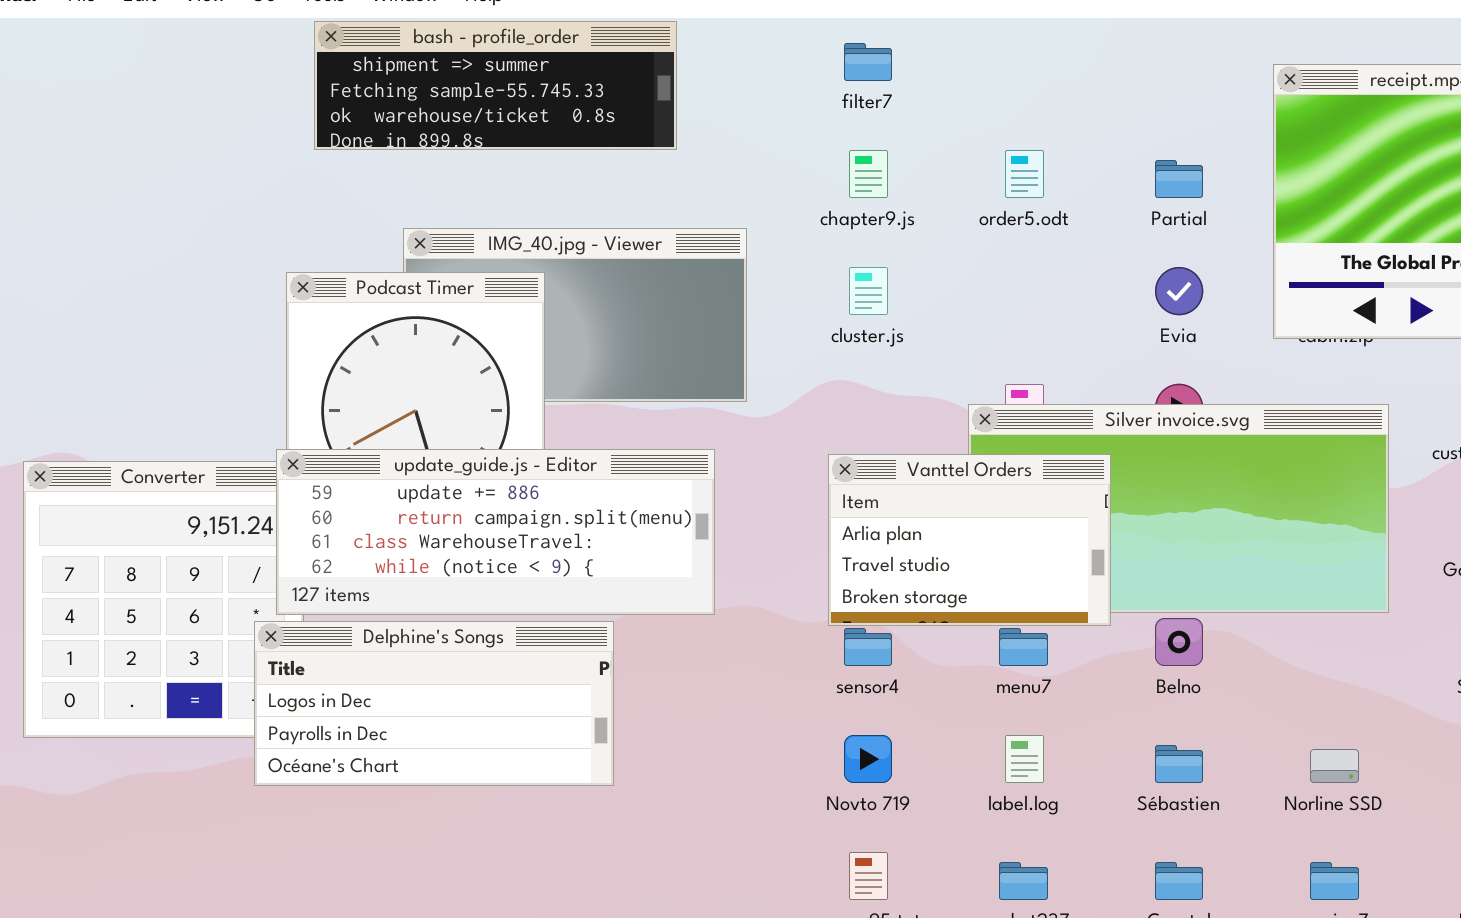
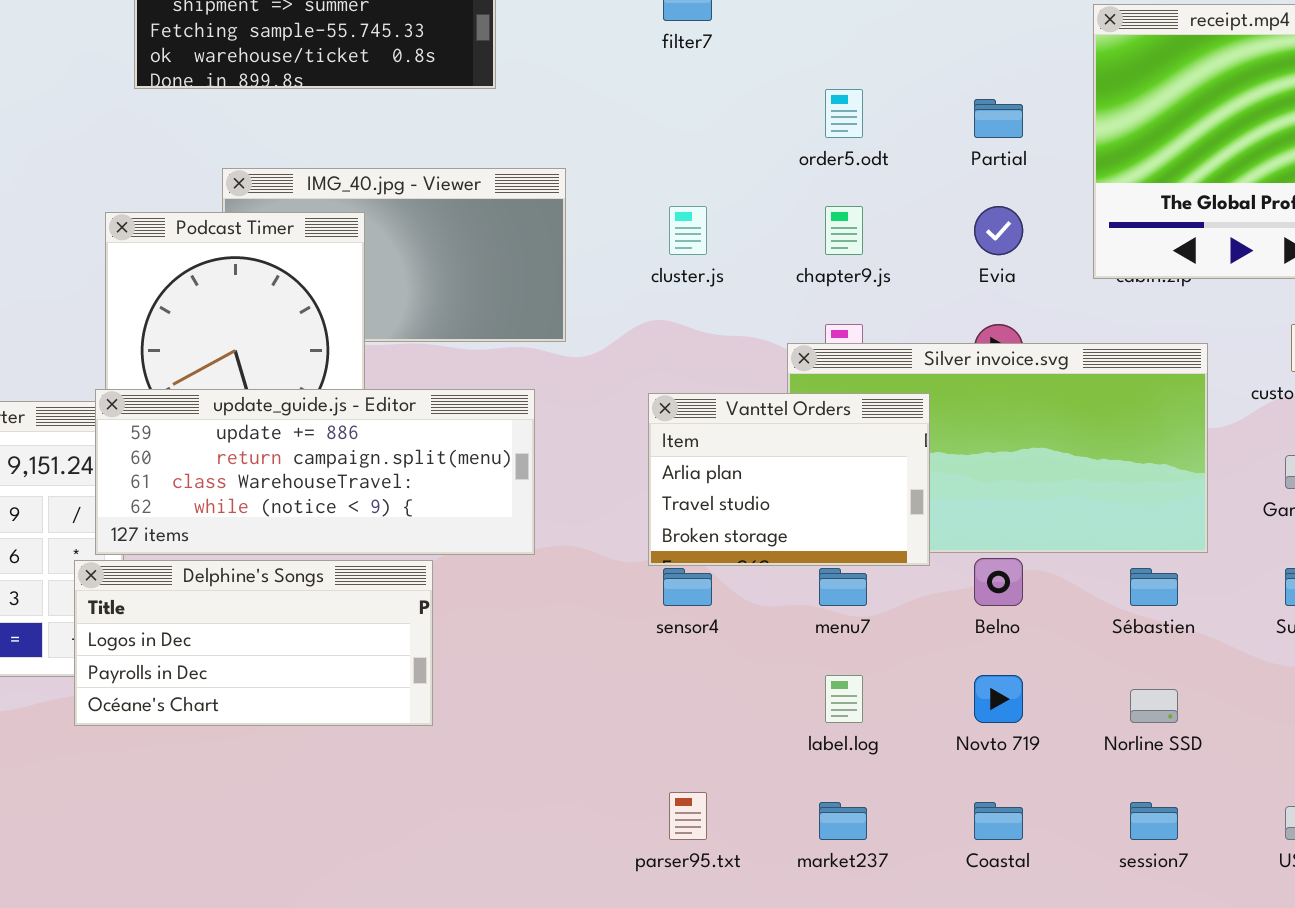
chapter9.js: [849,150,888,198] -> [825,206,863,255], moved
Novto 719: [844,735,892,783] -> [974,675,1023,723], moved
Sébastien: [1155,745,1203,783] -> [1130,568,1178,606], moved

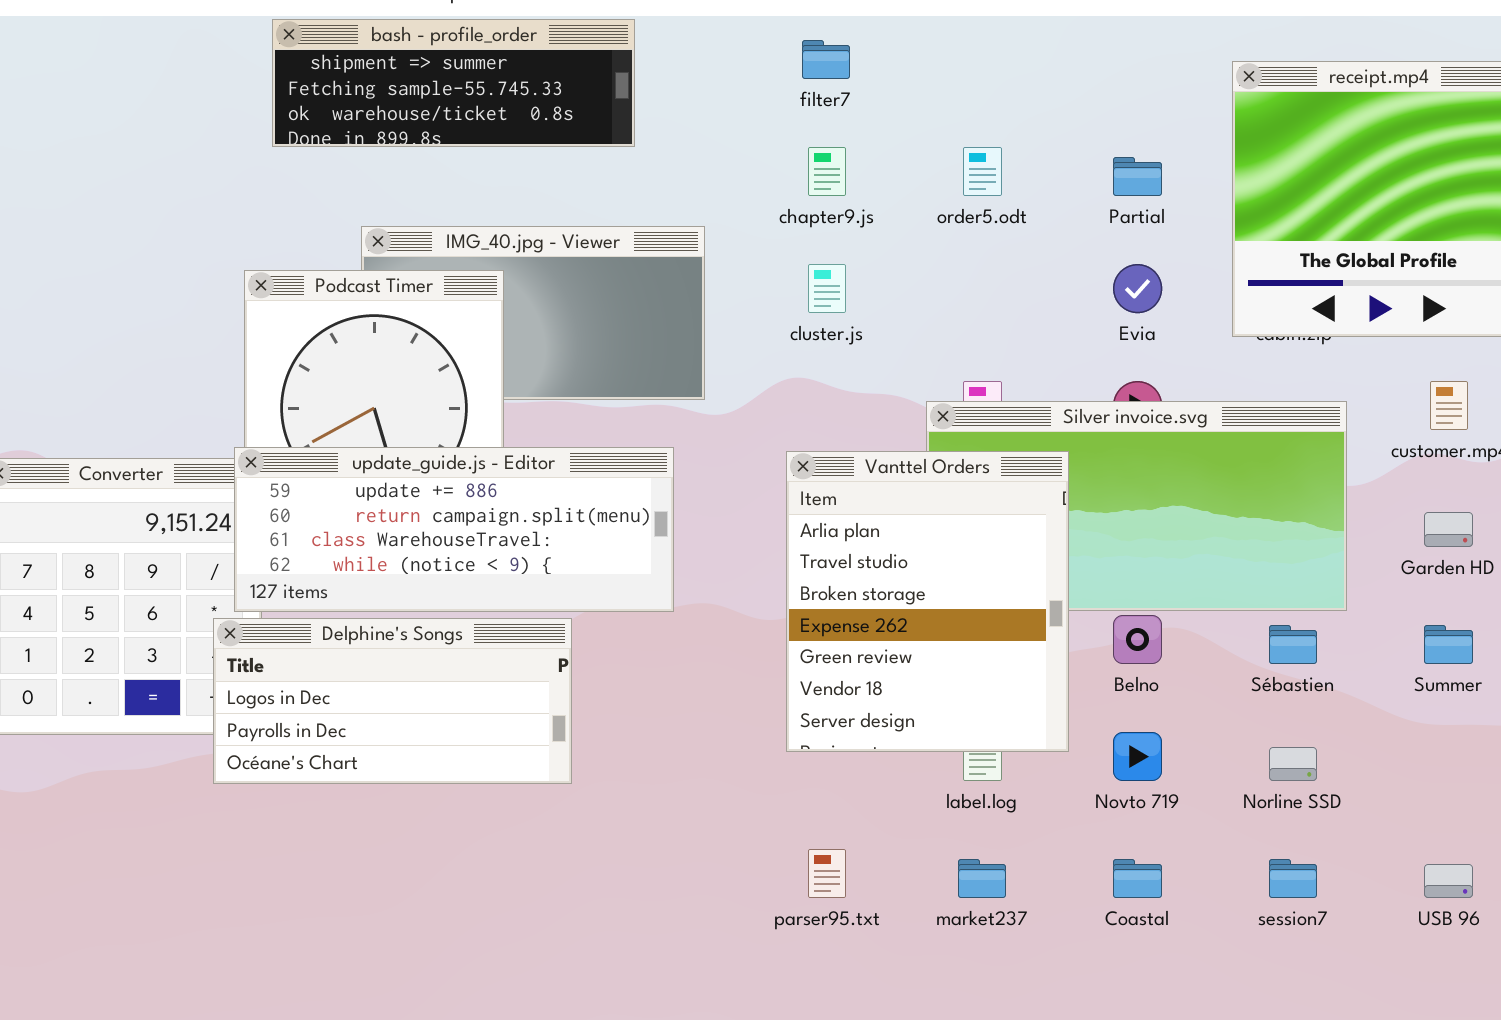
chapter9.js: [825,206,863,255] -> [808,147,846,196], moved
Vanttel Orders: [648,393,930,566] -> [786,451,1069,752], resized

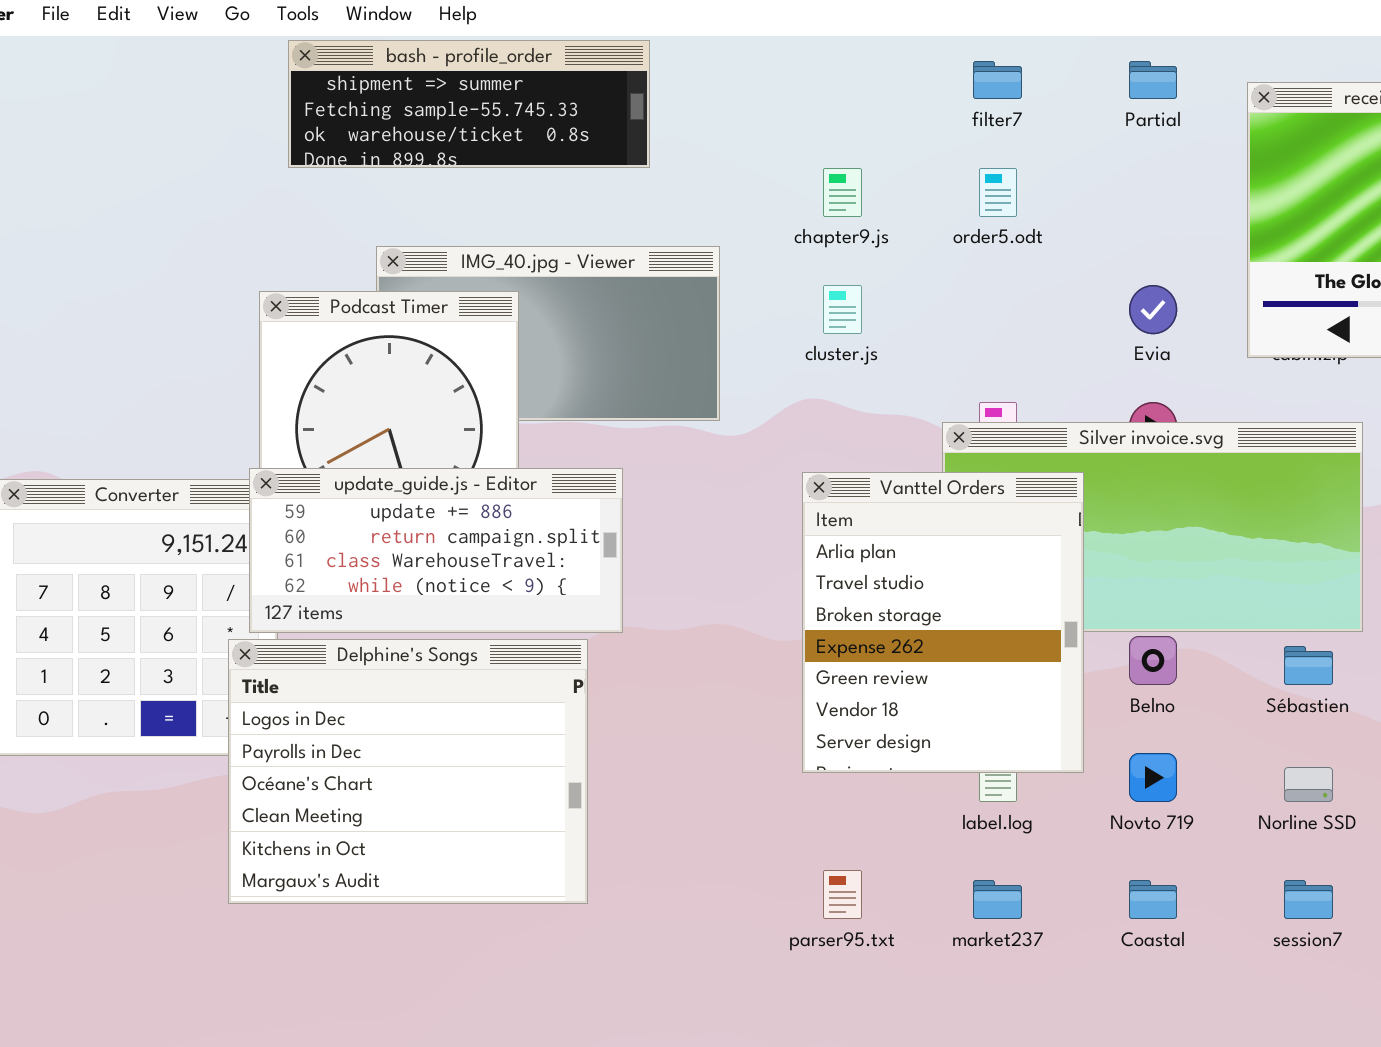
filter7: [802,40,850,79] -> [973,61,1022,99], moved
Partial: [1113,157,1162,196] -> [1129,61,1177,99], moved
update_guide.js - Editor: [234,447,674,612] -> [249,468,623,633], resized
Delphine's Songs: [213,618,572,784] -> [228,639,588,904], resized

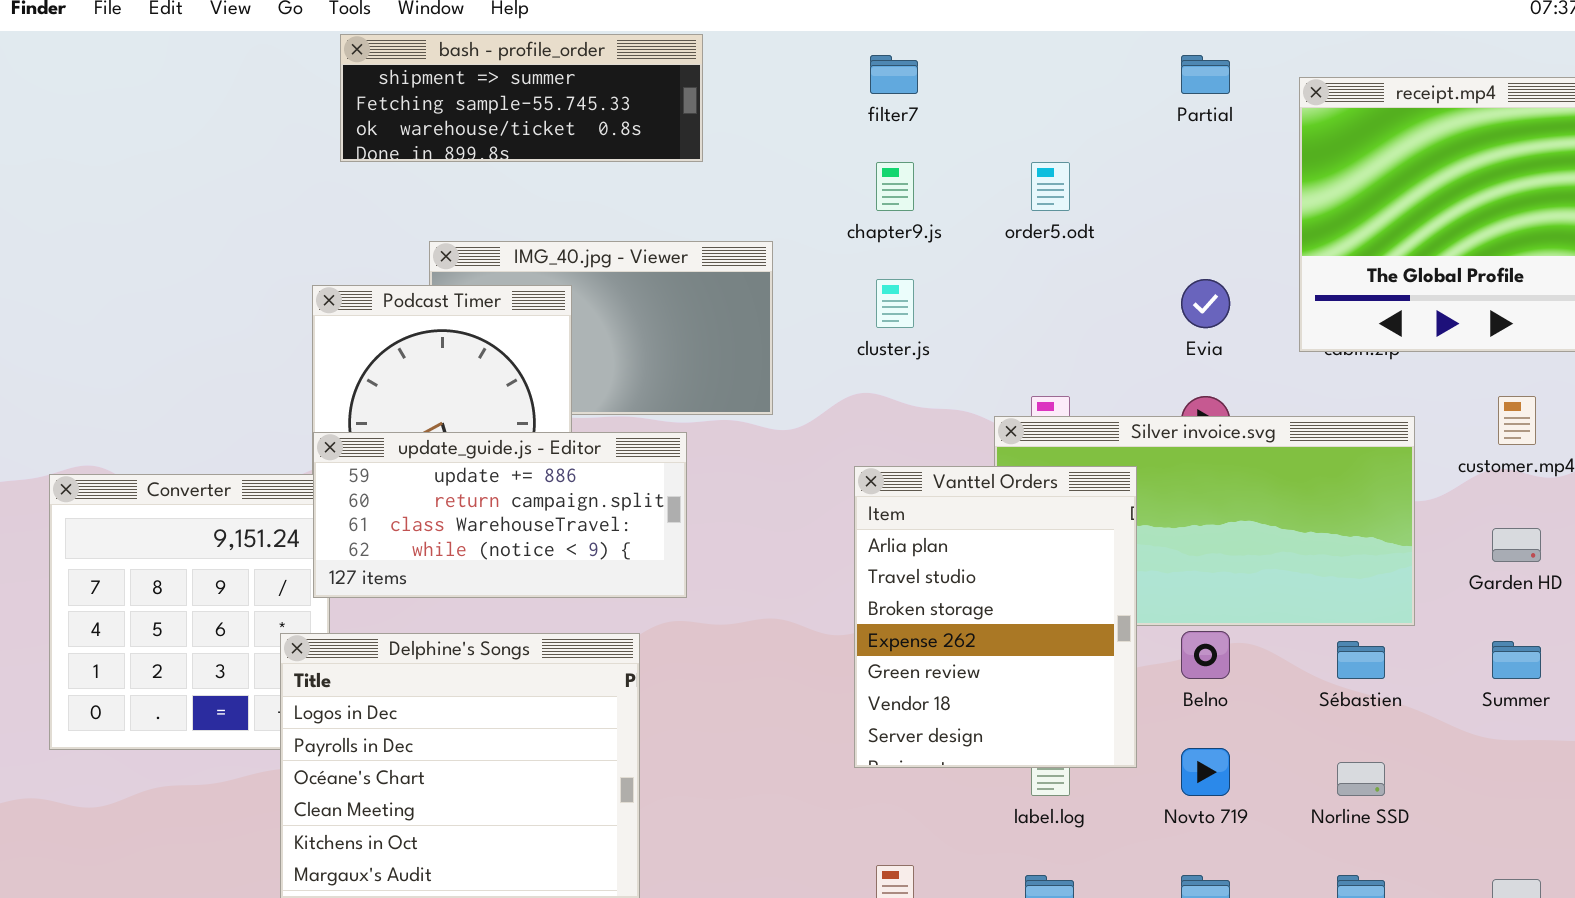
filter7: [973,61,1022,99] -> [870,55,918,94], moved
update_guide.js - Editor: [249,468,623,633] -> [313,432,687,598], moved

